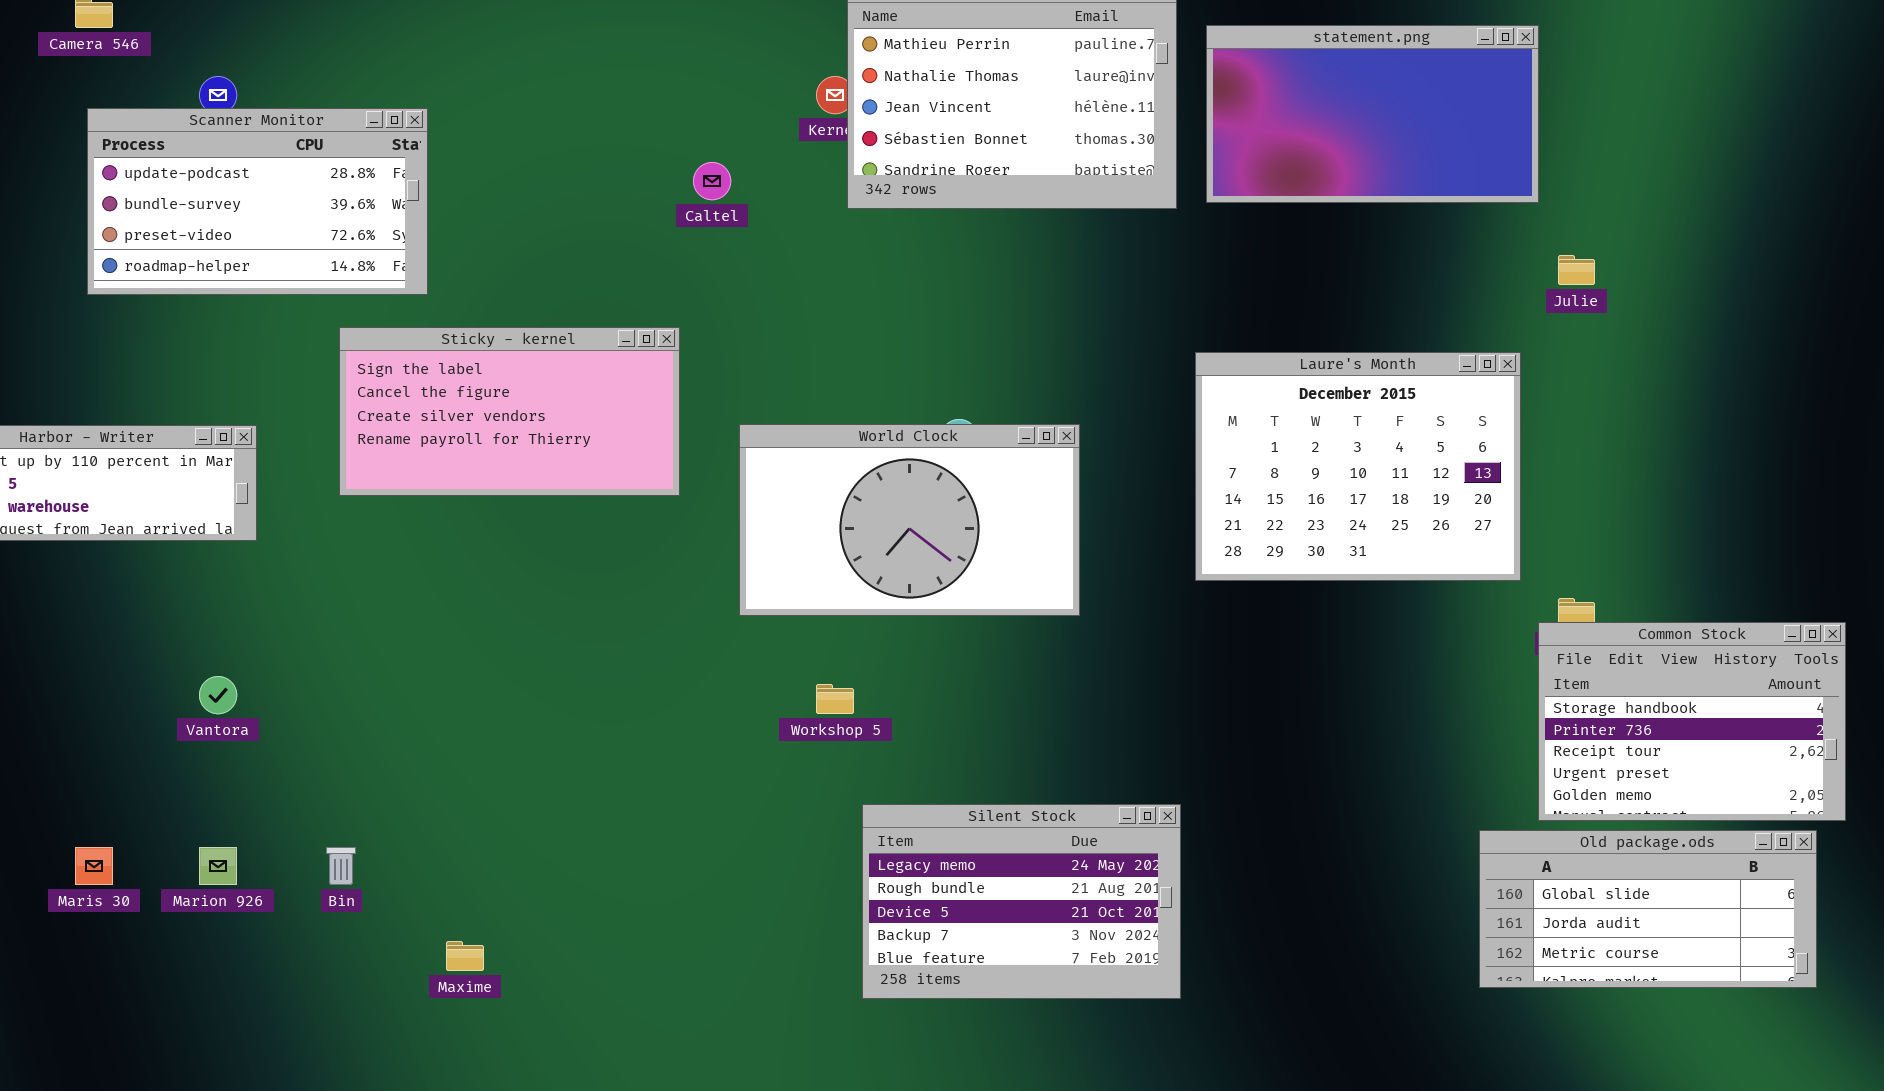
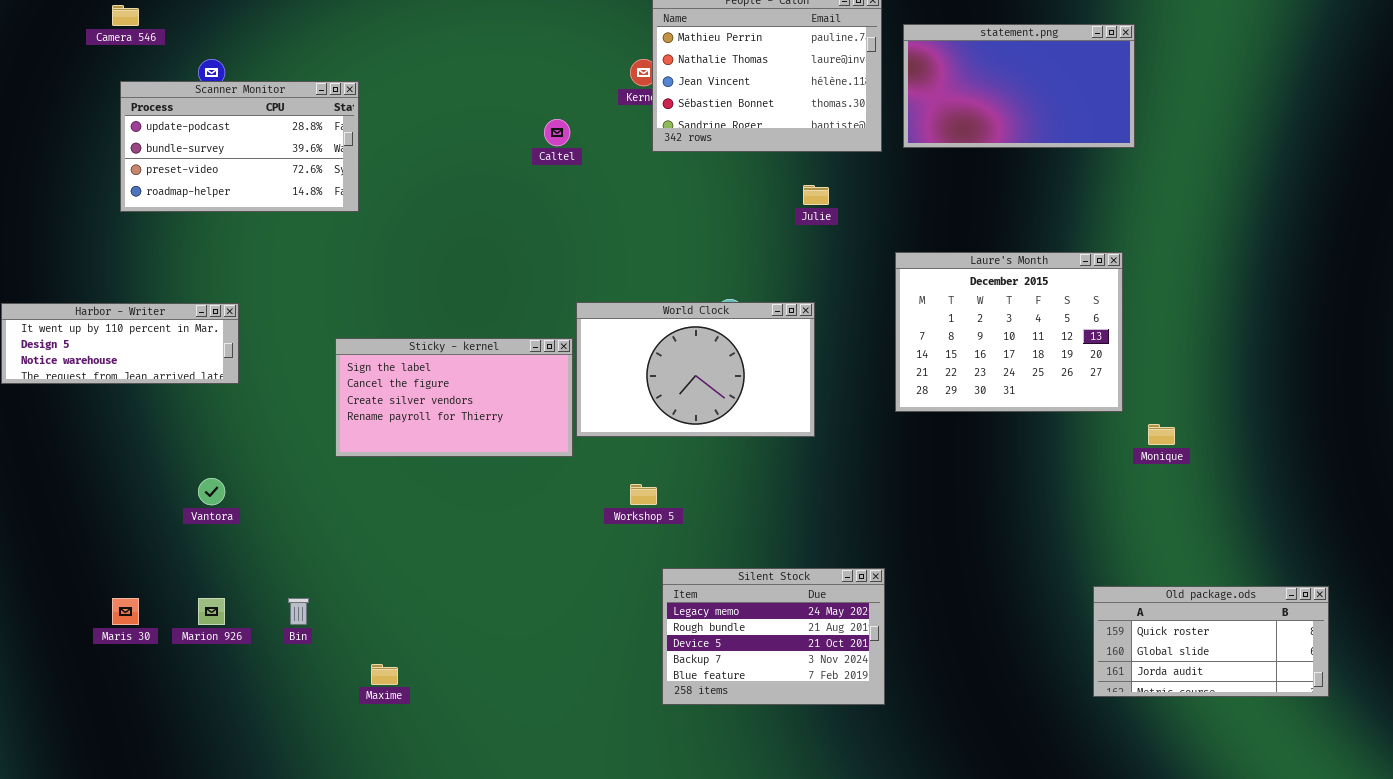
Julie: [1558,255,1595,285] -> [803,185,829,205], moved
Sticky - kernel: [339,327,680,496] -> [335,338,573,457], moved
Common Stock: [1538,622,1846,821] -> none, closed
Old package.ods: [1479,830,1817,988] -> [1093,586,1329,697], scrolled up 1 row

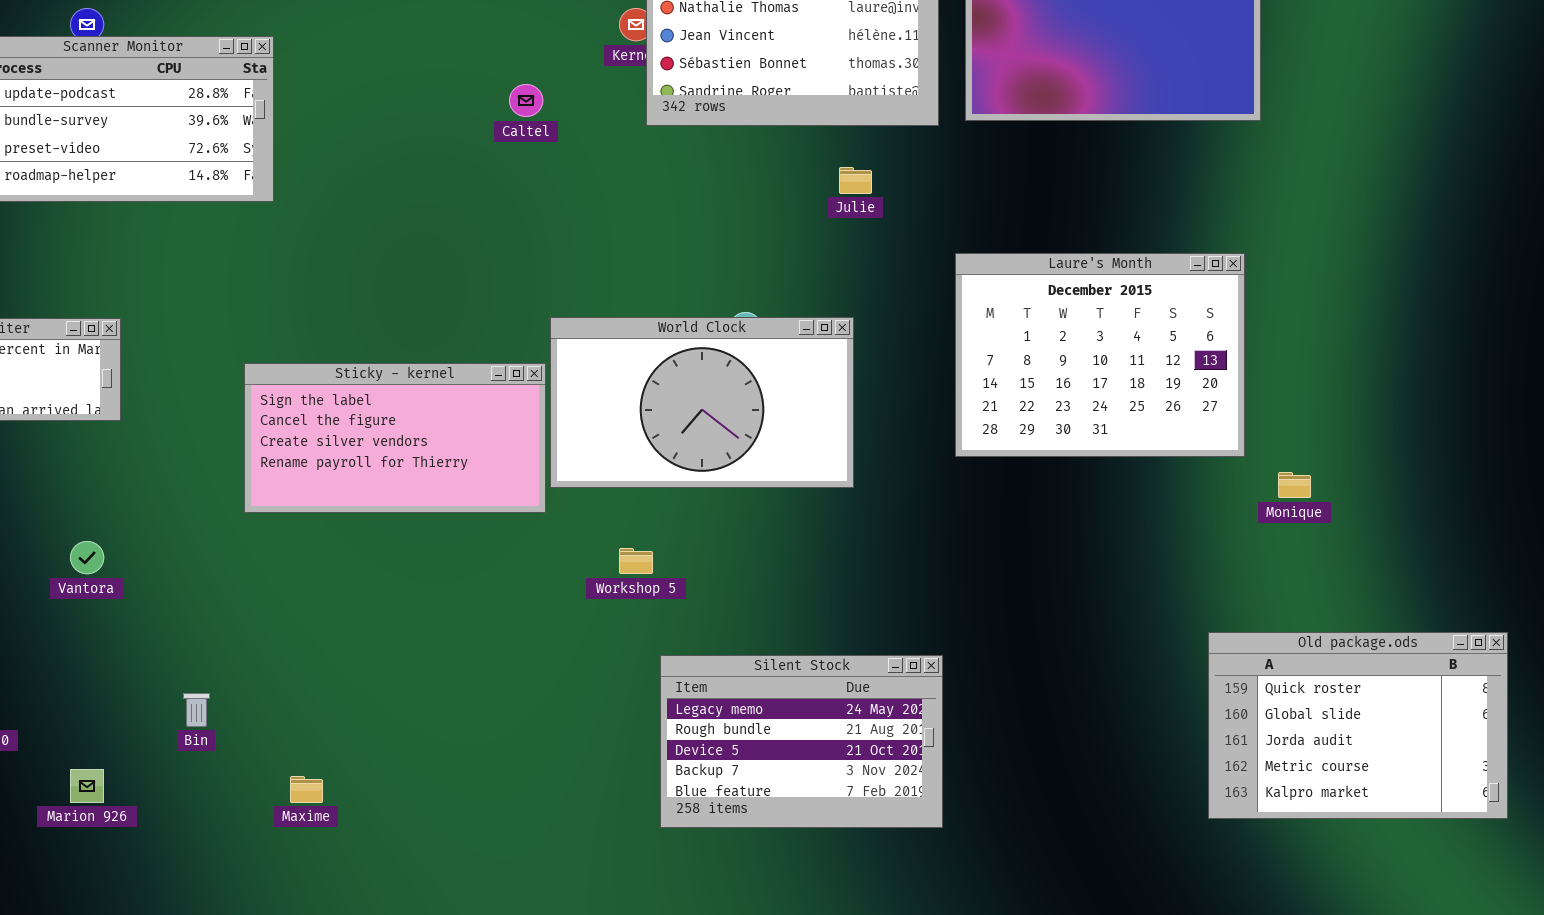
Old package.ods: [1093,586,1329,697] -> [1208,632,1508,819], resized
Marion 926: [198,598,225,625] -> [70,769,104,803], moved

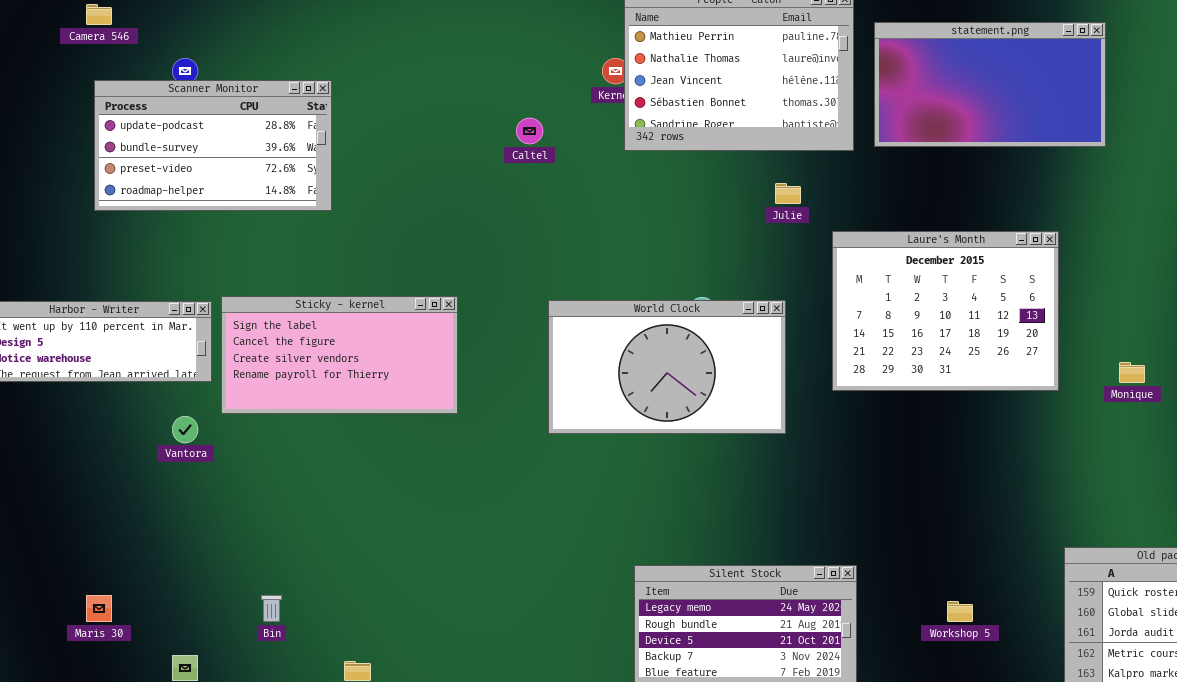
Laure's Month: [955,253,1245,457] -> [832,231,1059,391], moved
Sticky - kernel: [244,363,546,513] -> [221,296,458,414], moved
Monique: [1278,472,1311,498] -> [1119,362,1145,383], moved
Vantora: [70,541,104,574] -> [172,416,198,443], moved
Workshop 5: [619,548,653,574] -> [947,601,973,622], moved

